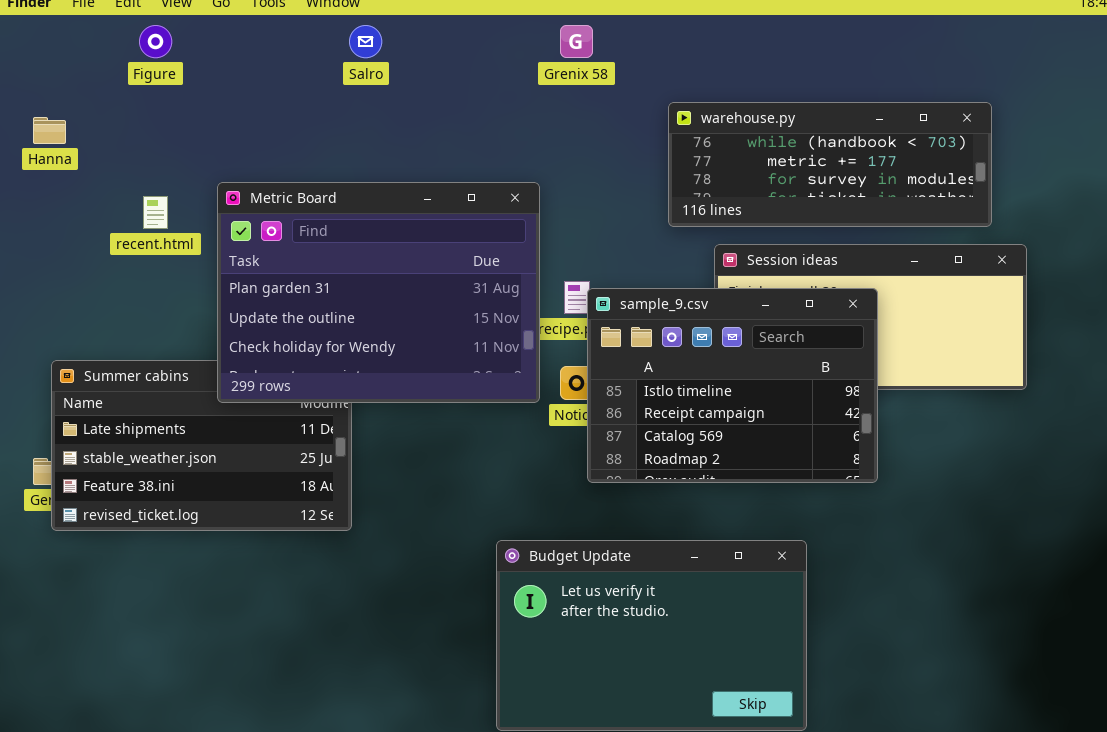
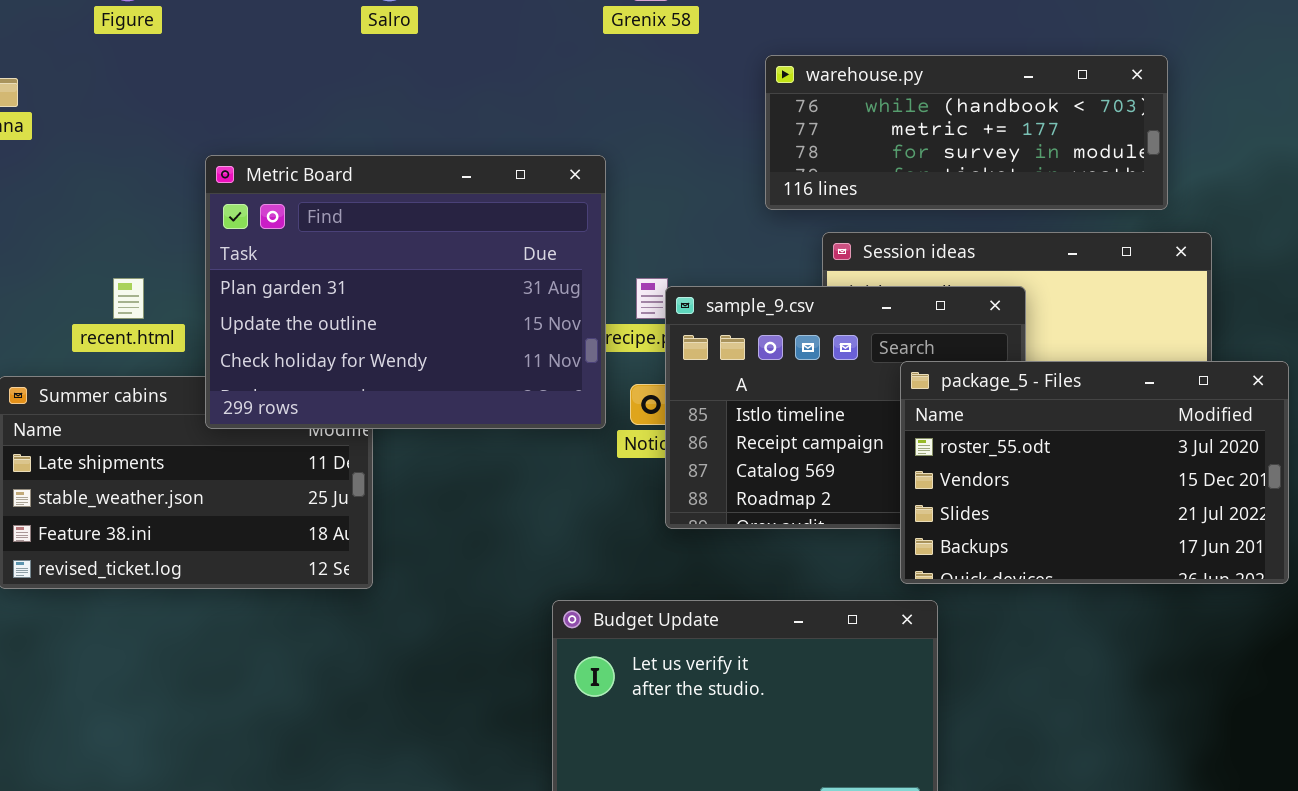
recent.html: [143,196,168,229] -> [113,278,144,319], moved
package_5 - Files: none -> [900,361,1289,584], opened

